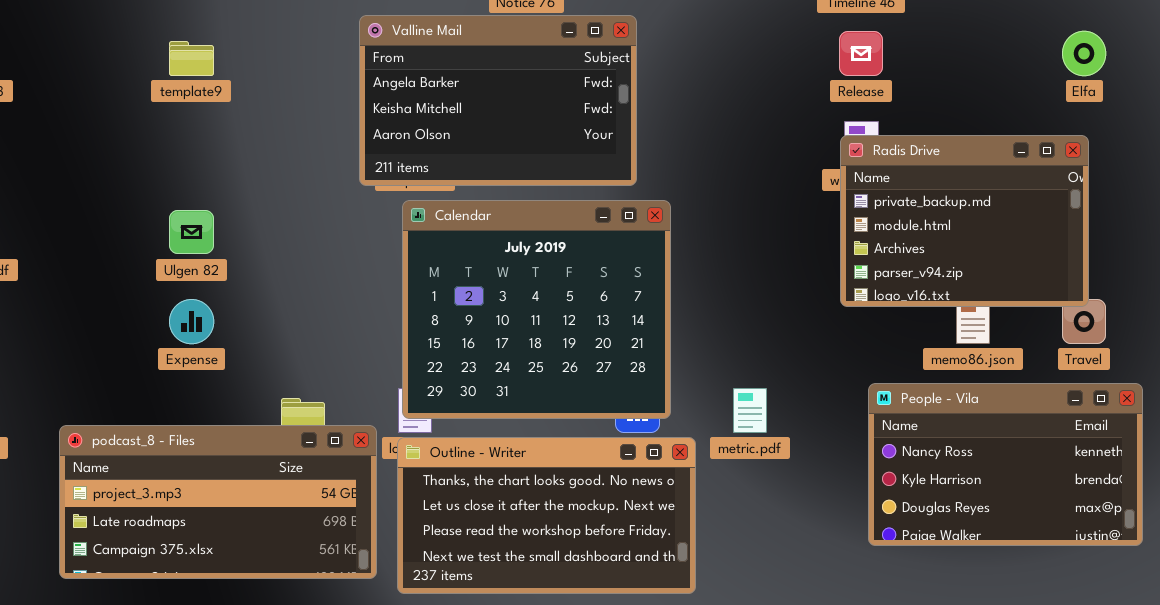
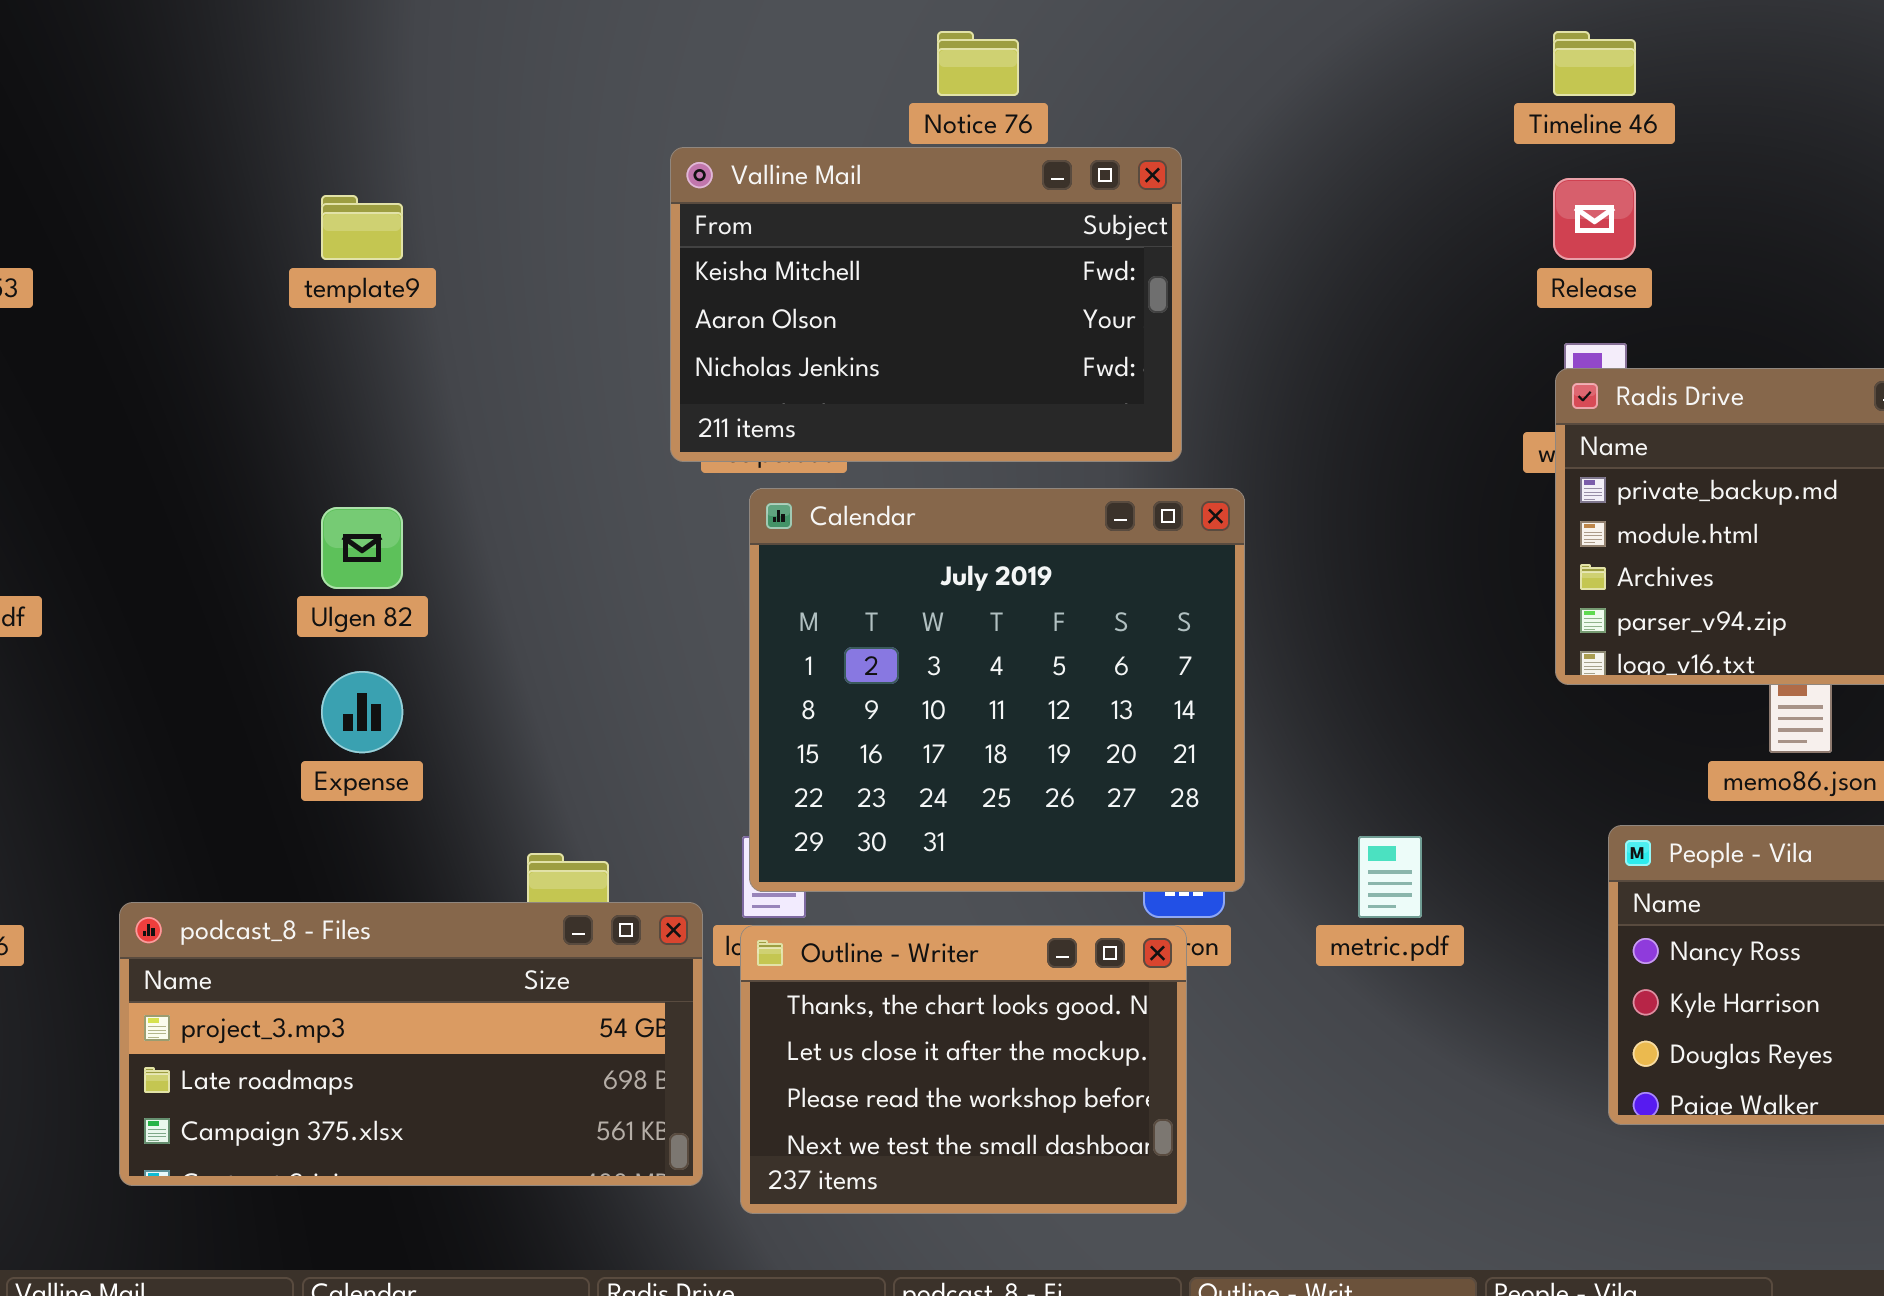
Valline Mail: [359,15,637,186] -> [670,147,1182,462], scrolled down 1 row
Outline - Writer: [397,437,696,594] -> [740,925,1187,1214], resized

